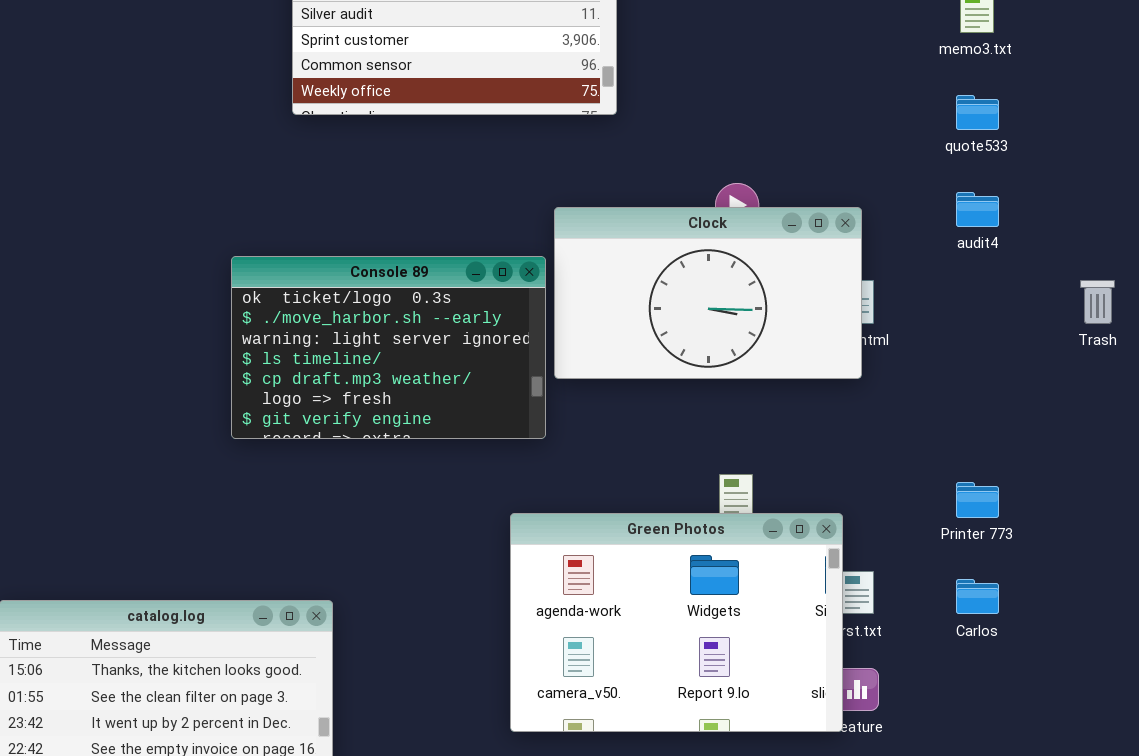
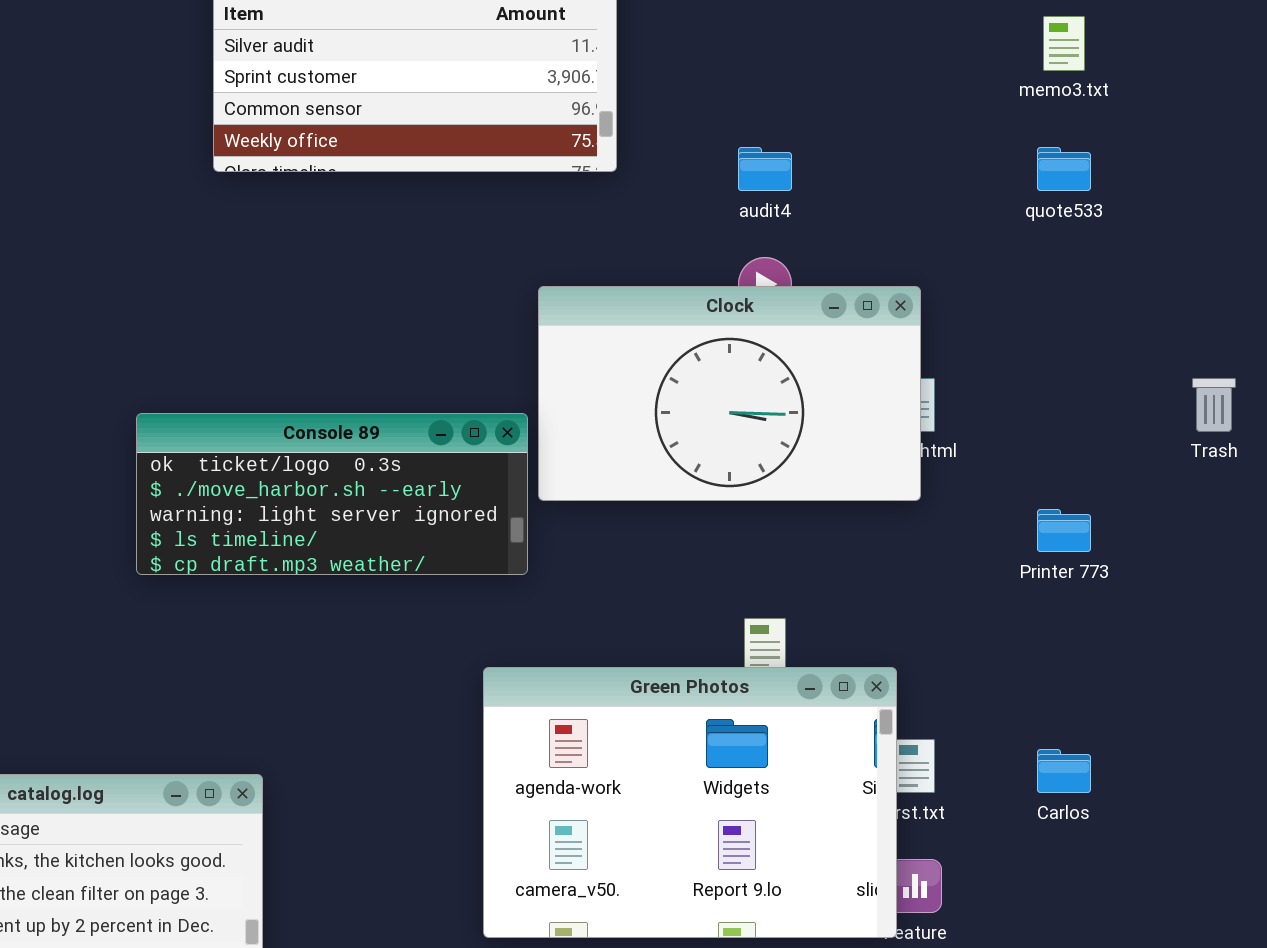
audit4: [956,192,999,227] -> [738,147,792,191], moved
Console 89: [231,256,546,439] -> [136,413,528,575], resized
Printer 773: [956,482,999,518] -> [1037,509,1091,552], moved

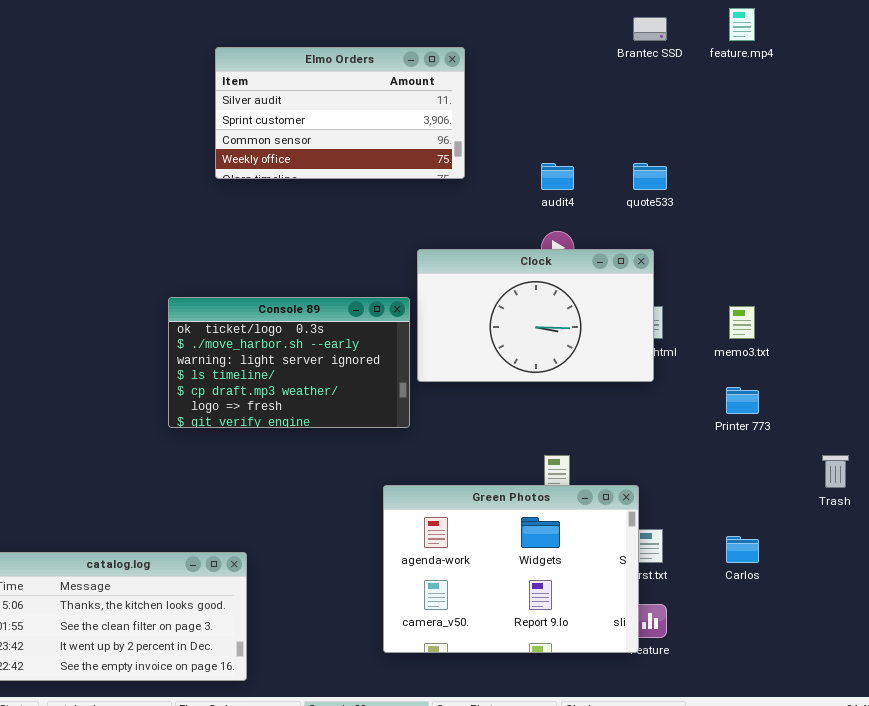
memo3.txt: [1043,16,1085,71] -> [729,306,755,339], moved
quote533: [1037,147,1091,191] -> [633,163,667,190], moved
Trash: [1192,378,1236,432] -> [822,455,849,488], moved
Console 89: [136,413,528,575] -> [168,297,410,428], resized

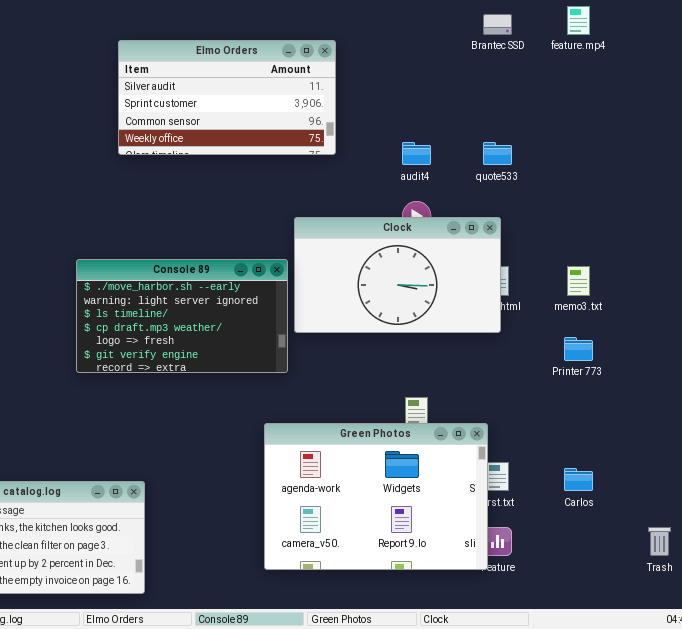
Console 89: [168,297,410,428] -> [76,259,288,373], scrolled down 1 row
Trash: [822,455,849,488] -> [648,527,671,556], moved

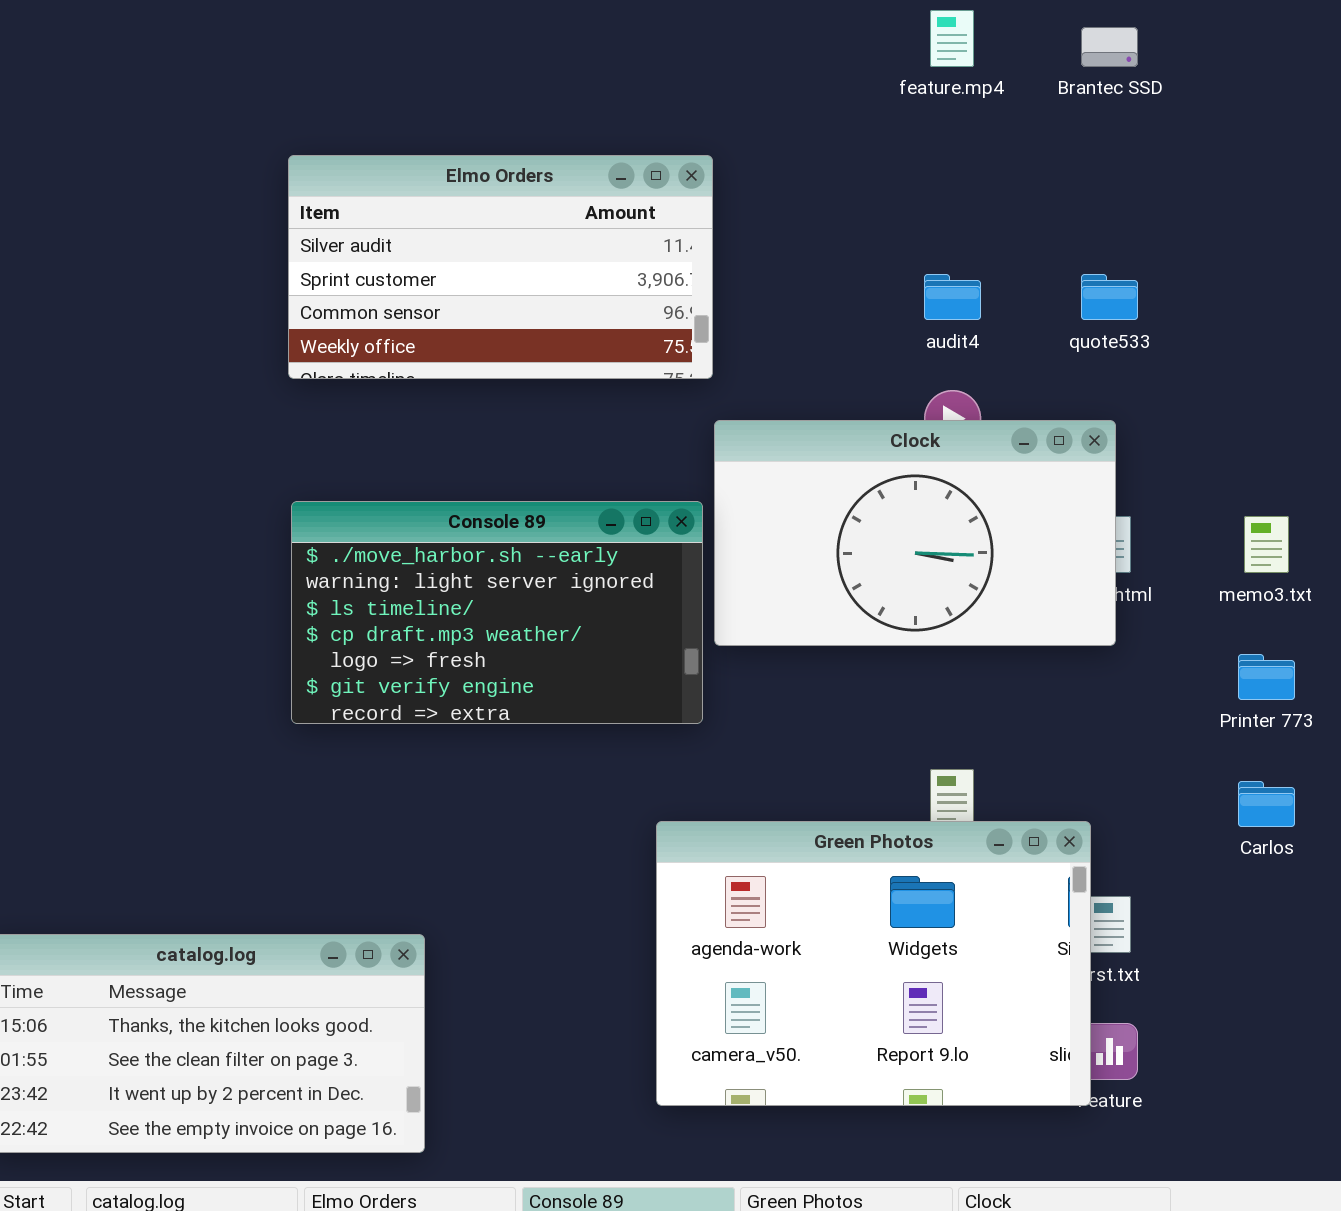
feature.mp4: [567,6,590,35] -> [930,10,974,67], moved
Elmo Orders: [118,40,336,155] -> [288,155,713,379], moved
Carlos: [564,468,593,491] -> [1238,781,1295,827], moved

